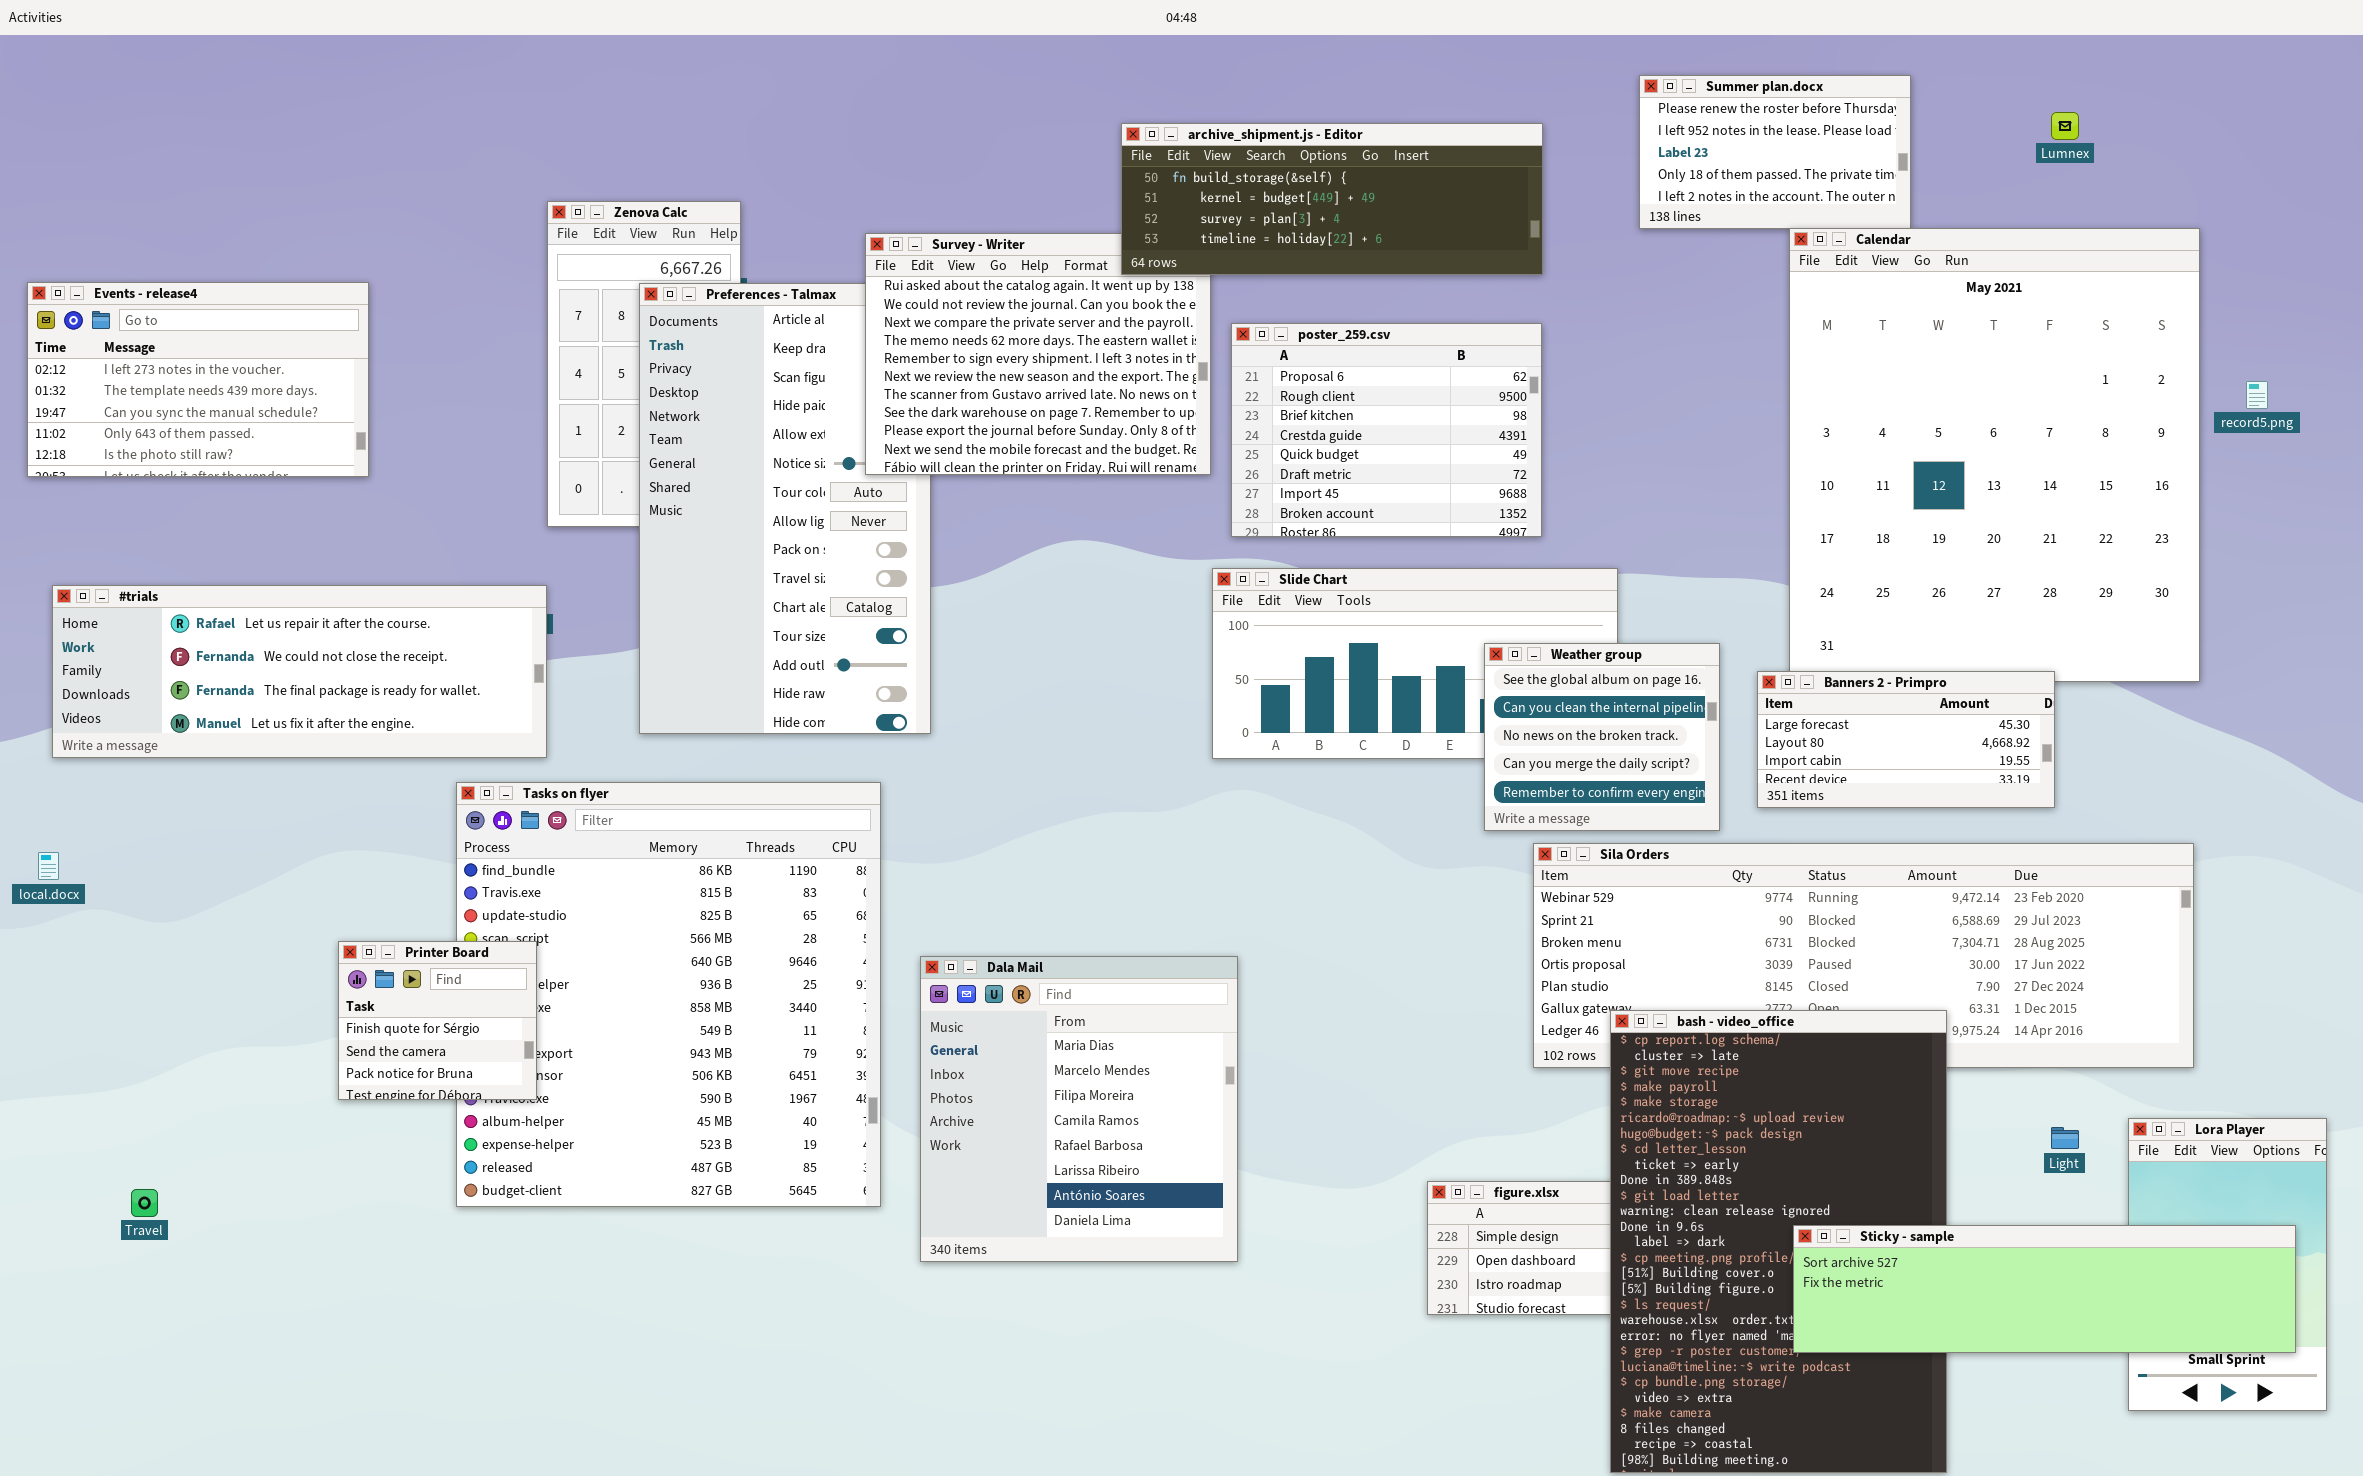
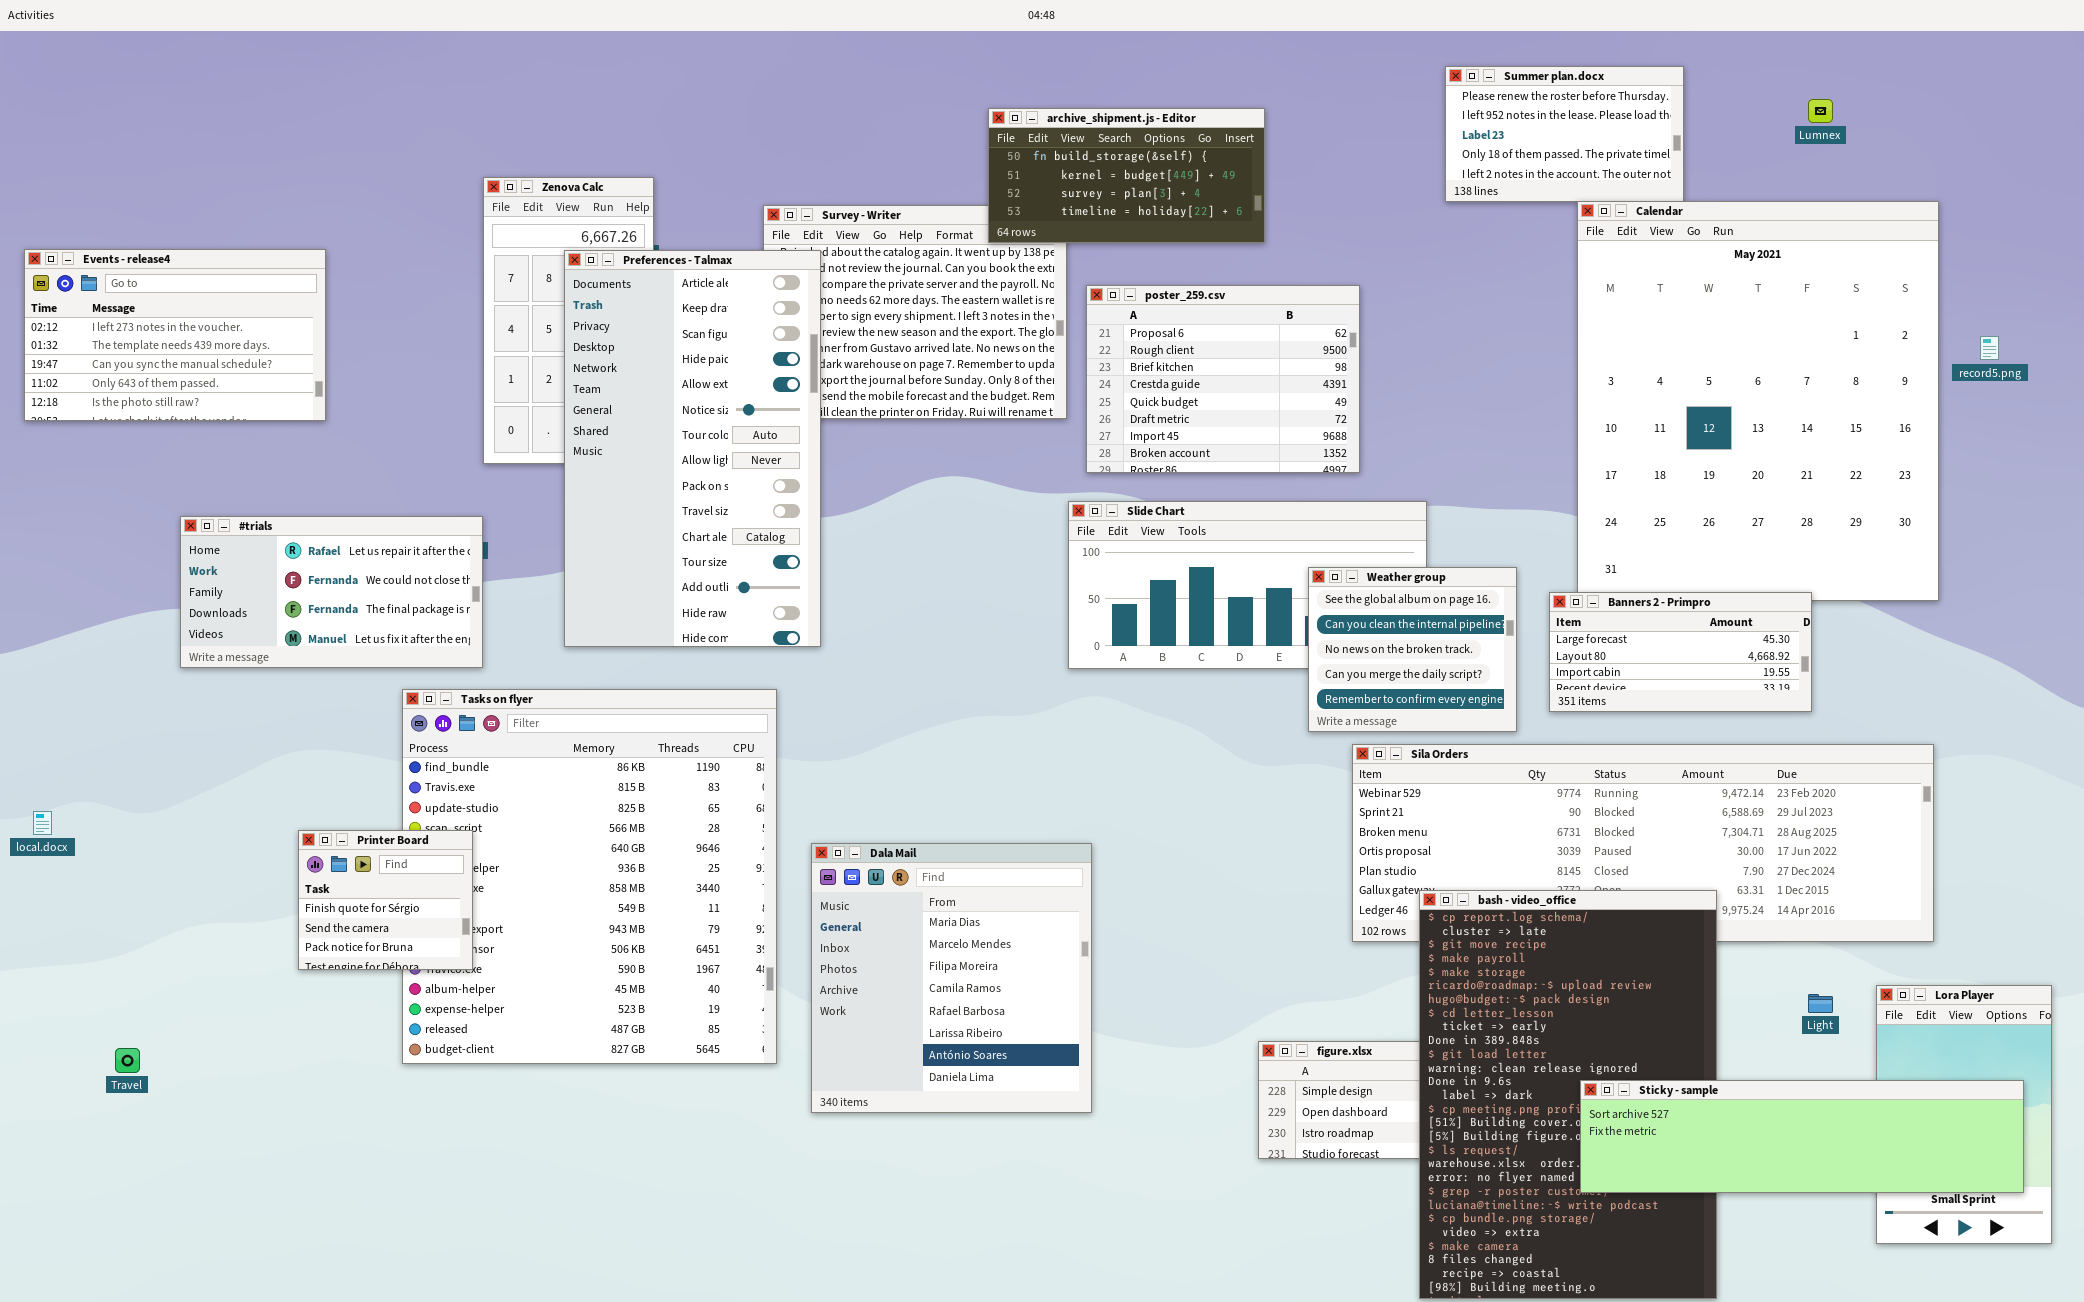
archive_shipment.js - Editor: [1121,123,1543,275] -> [988,108,1265,243], resized
Preferences - Talmax: [639,283,931,734] -> [564,250,821,647], raised
#trials: [52,585,547,758] -> [180,516,483,668], resized
local.docx: [38,852,59,880] -> [33,811,52,835], moved

